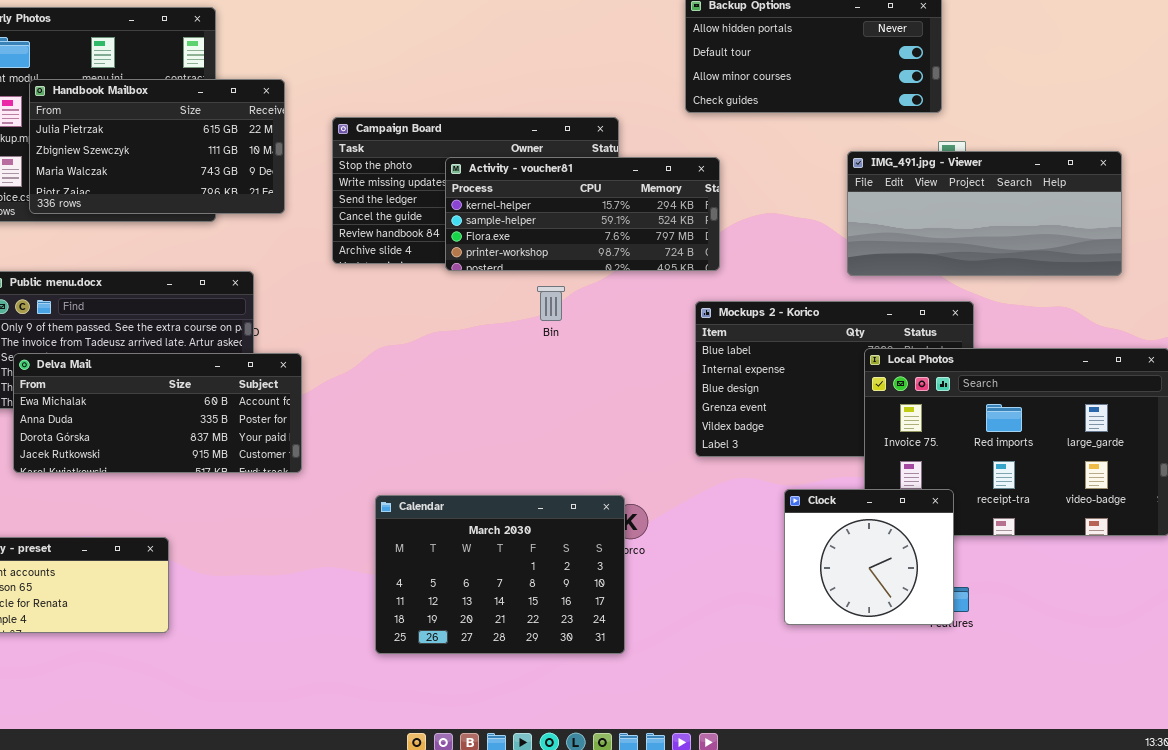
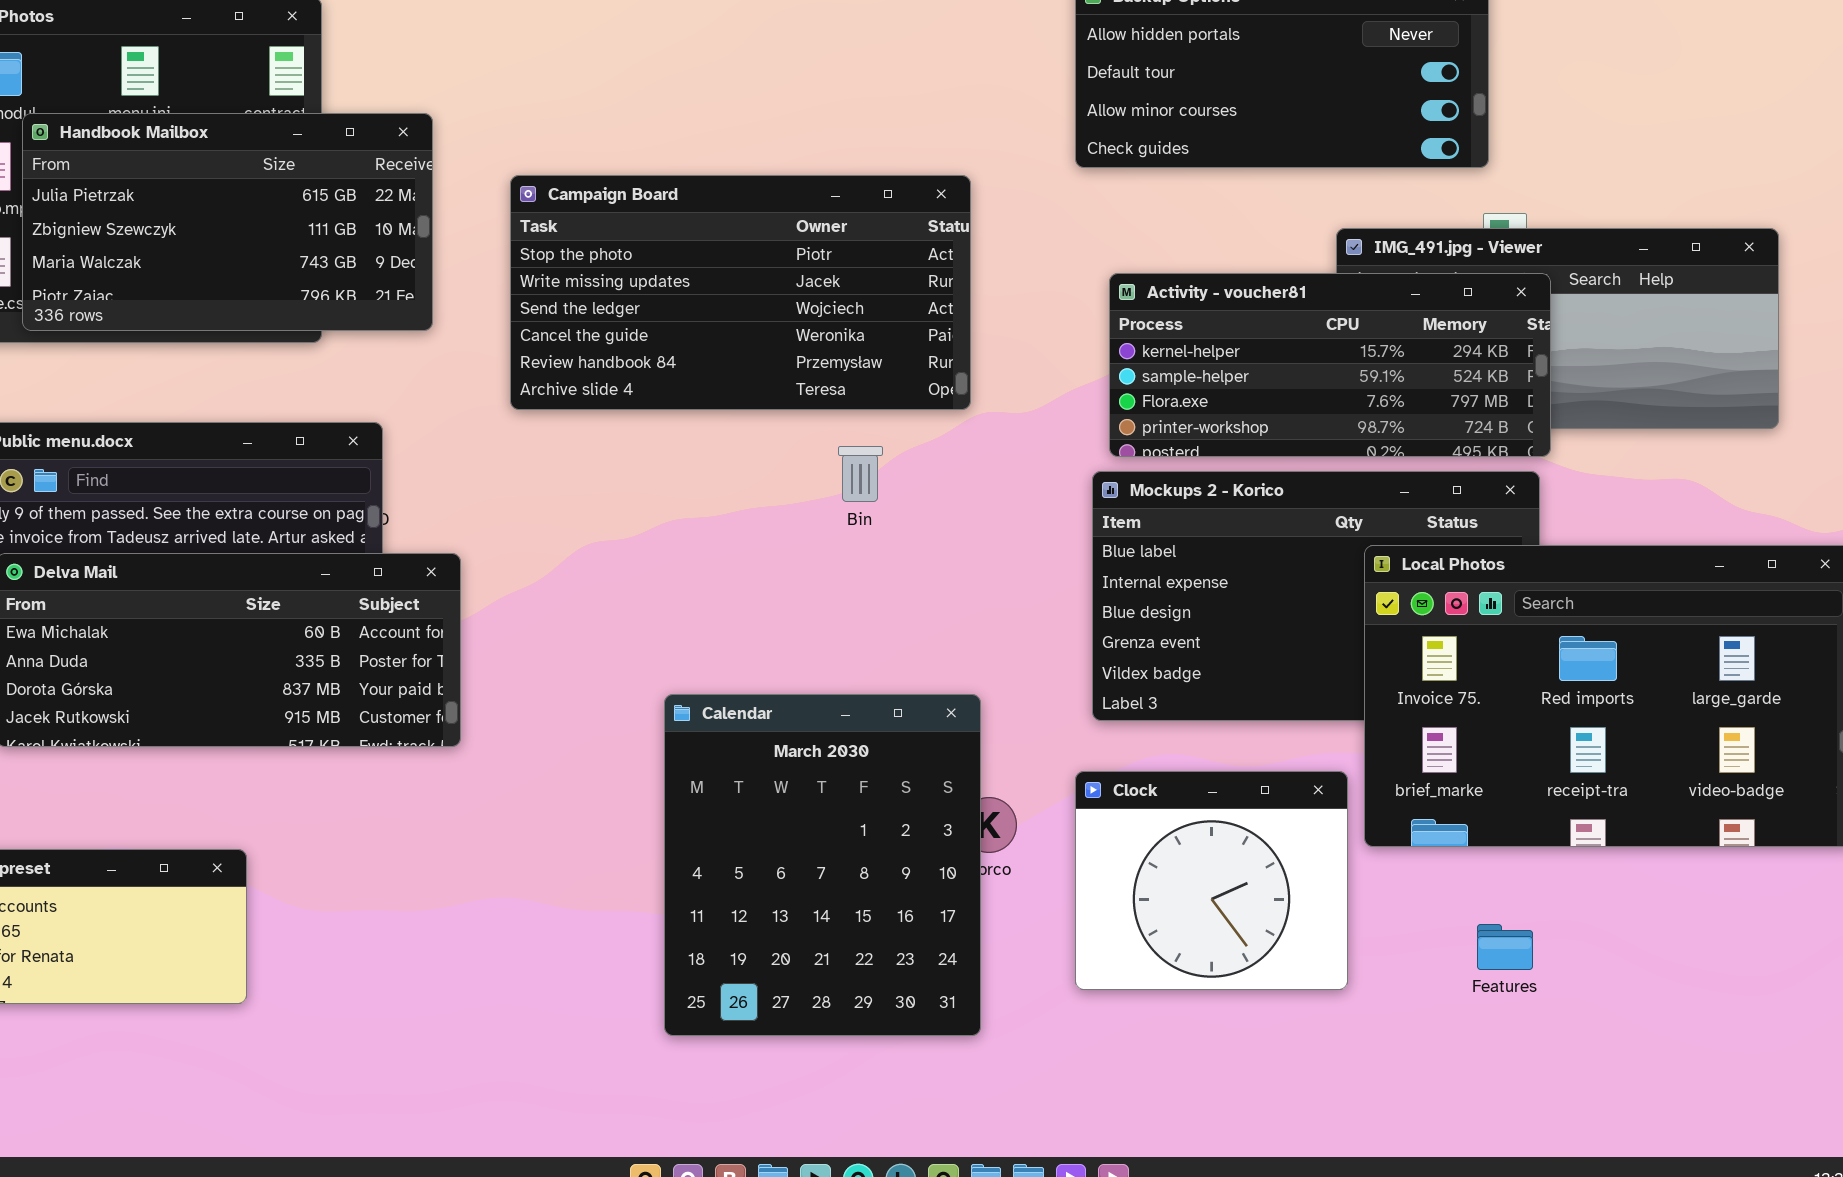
Activity - voucher81: [445,157,720,271] -> [1109,273,1551,457], moved
Clock: [784,489,954,625] -> [1075,771,1348,990], moved
Calendar: [375,495,625,654] -> [664,694,981,1036], resized

